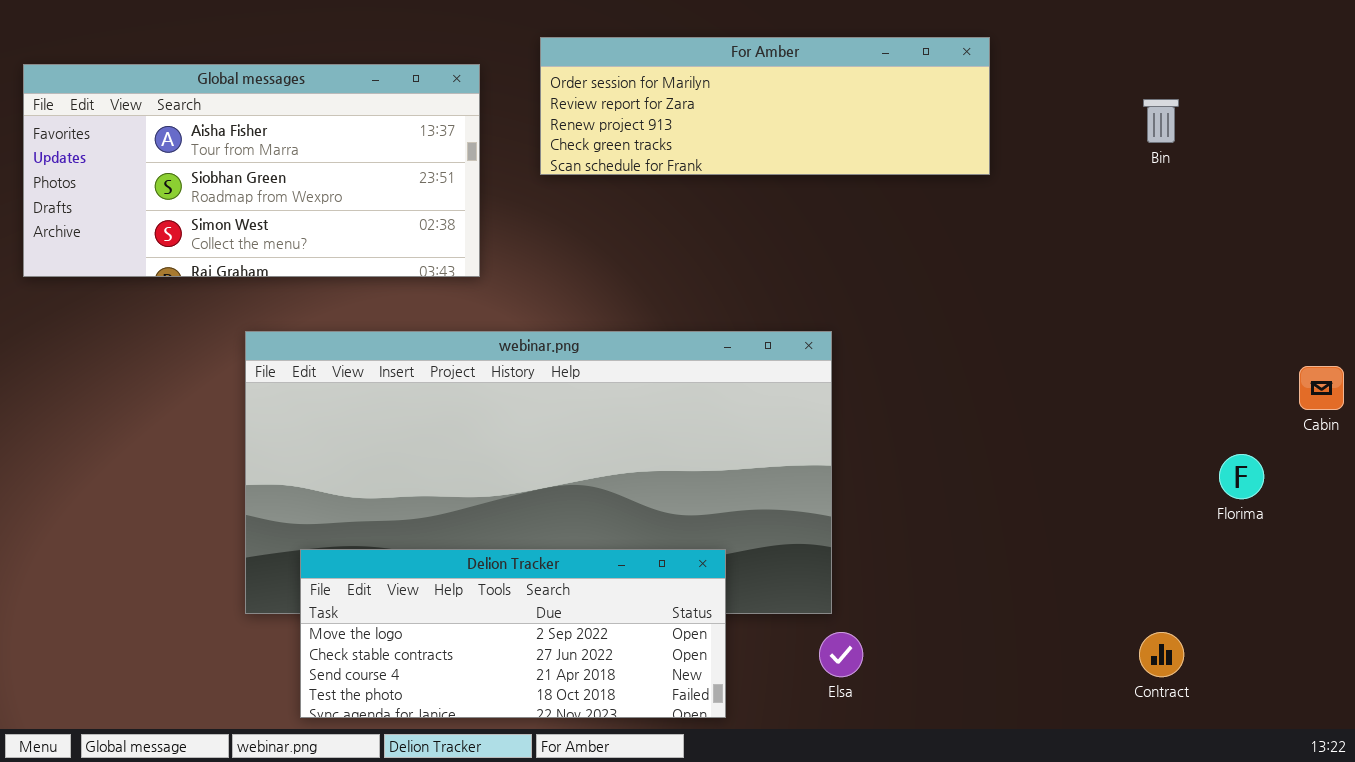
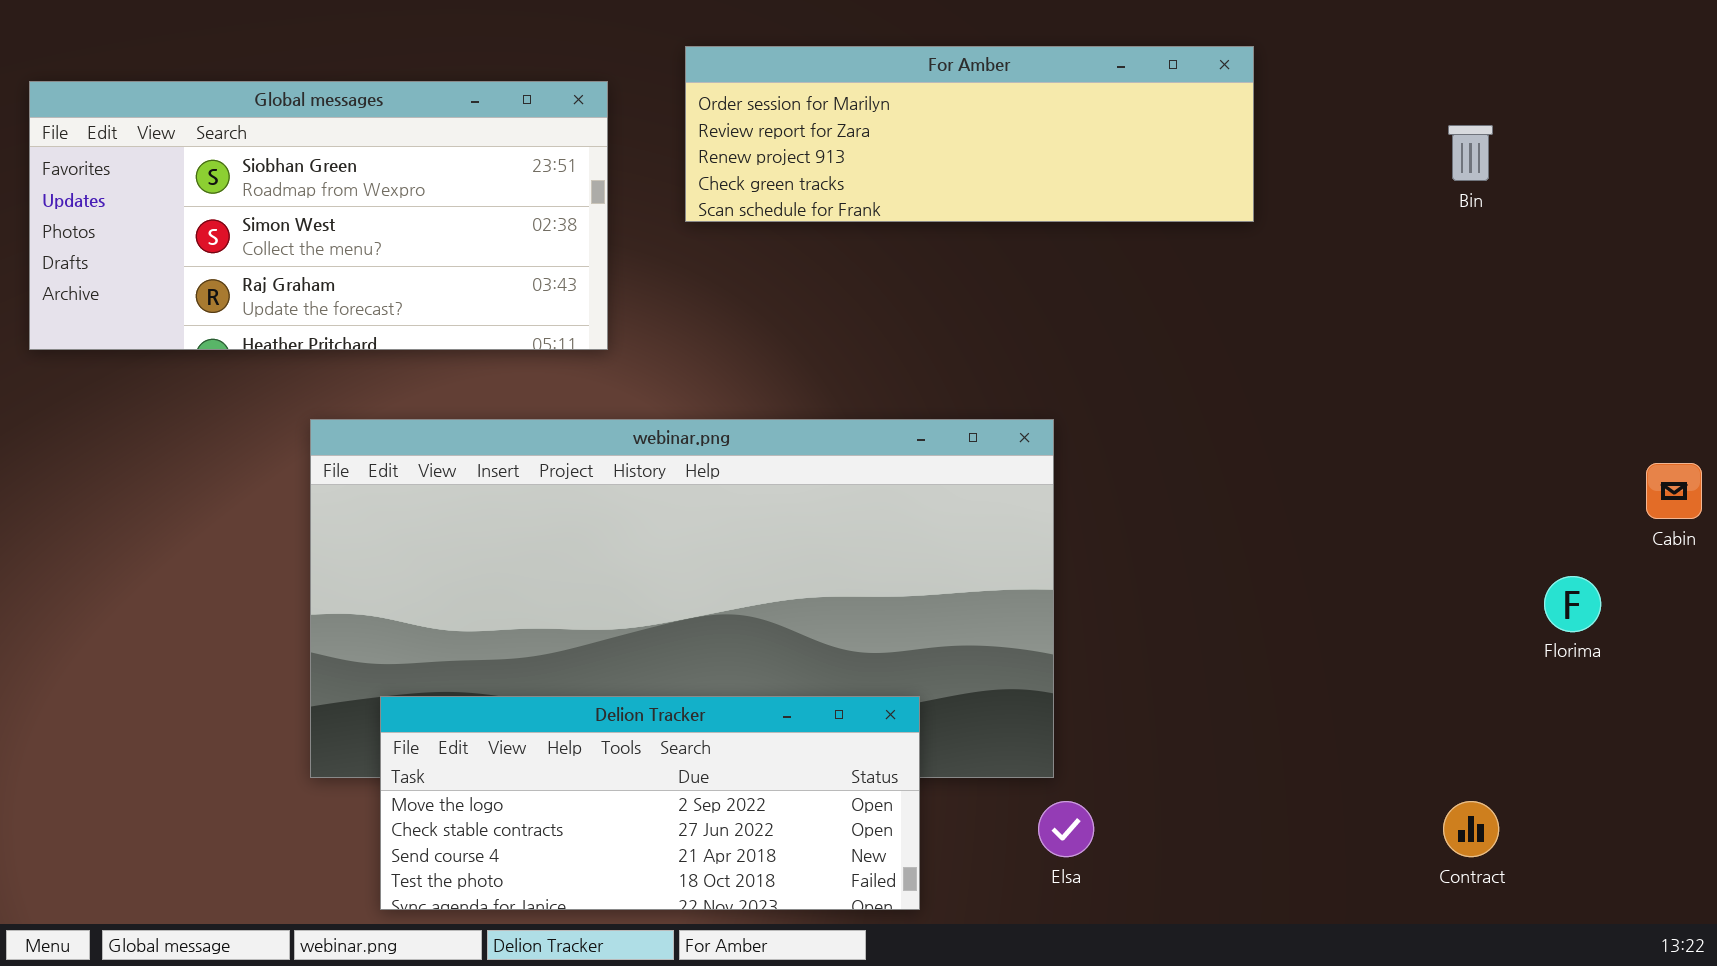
Global messages: [23,64,480,277] -> [29,81,608,350], scrolled down 1 row

